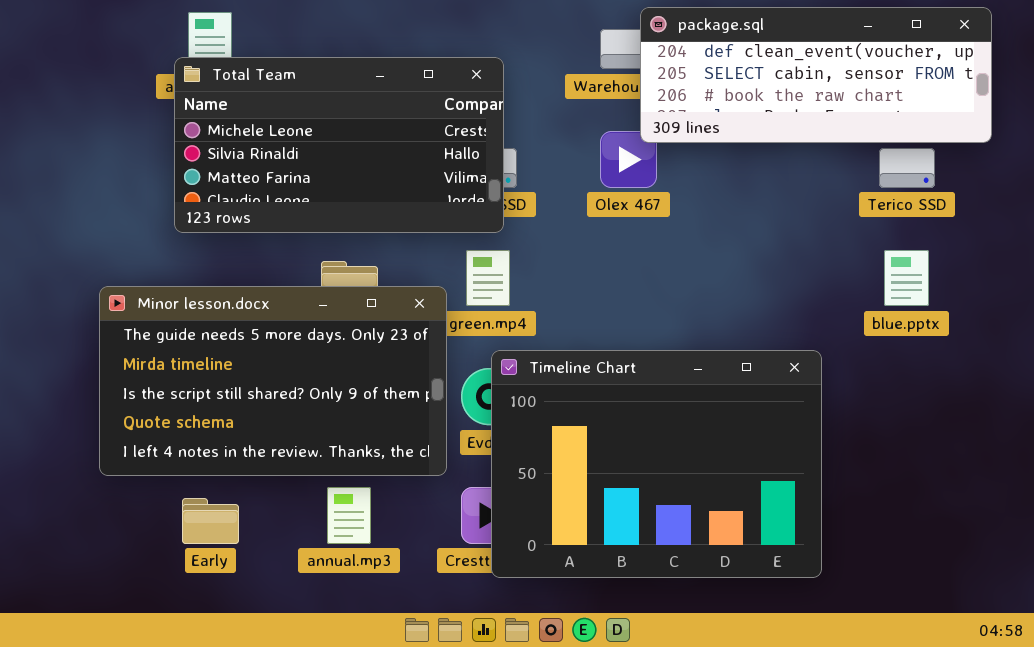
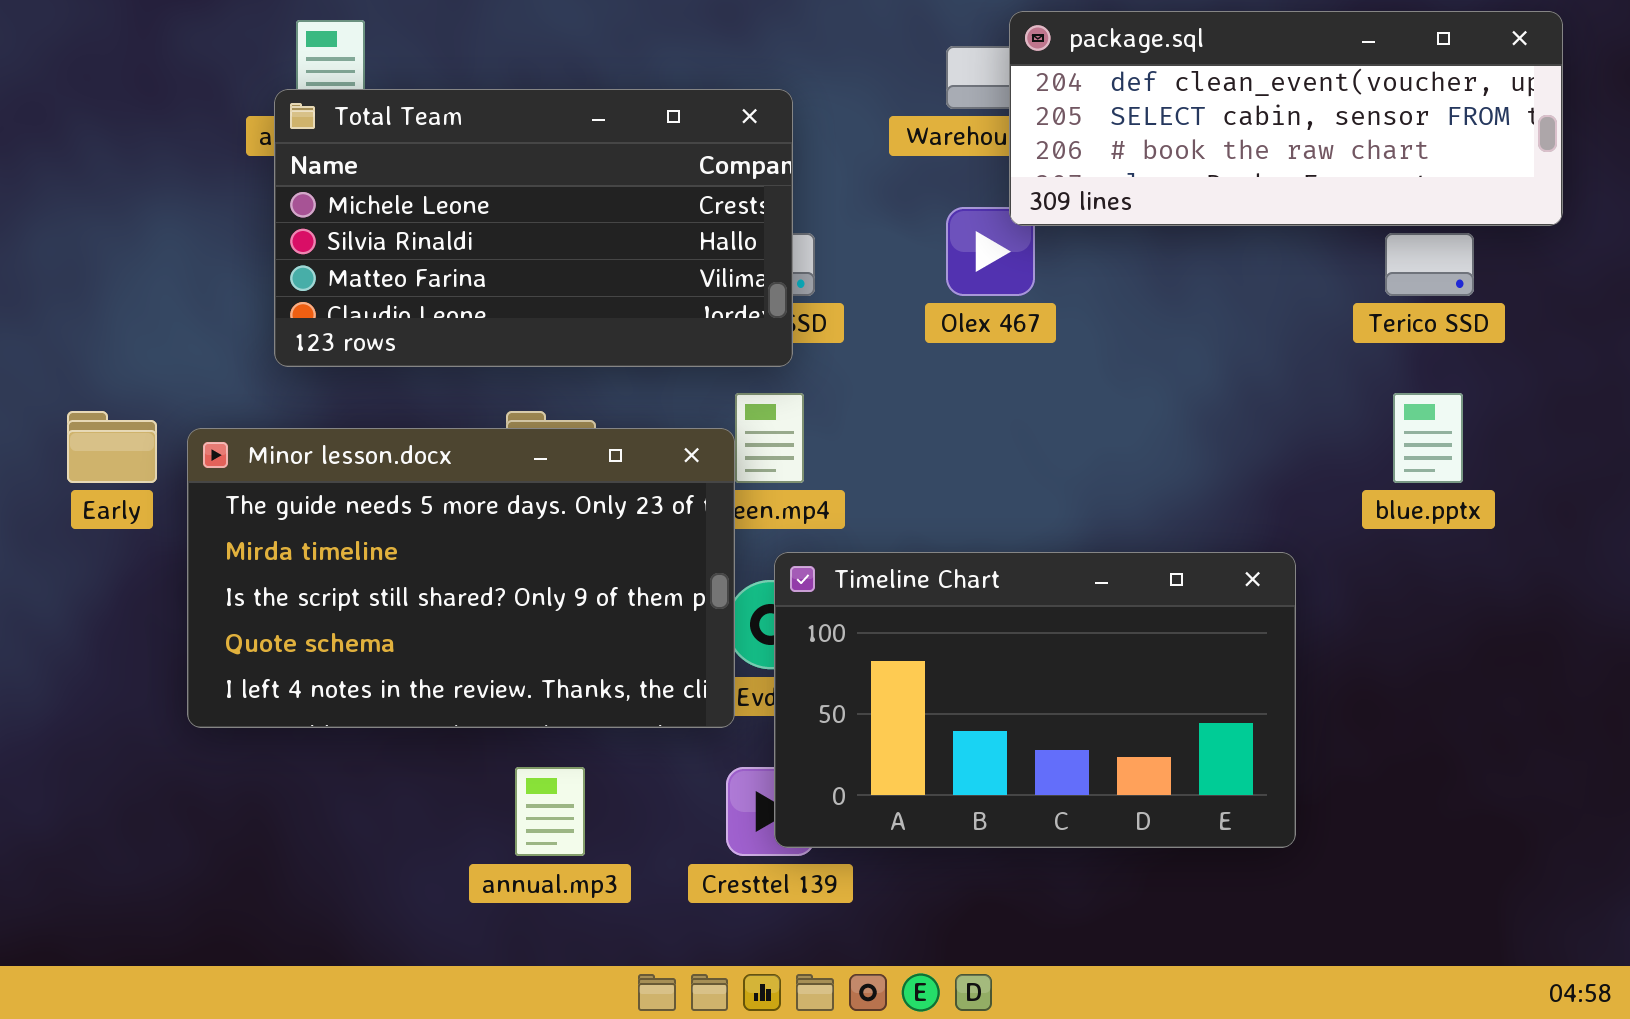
Minor lesson.docx: [99,286,447,476] -> [187,428,735,728], moved
Timeline Chart: [491,350,822,578] -> [774,552,1296,848], resized
Early: [182,498,239,544] -> [67,411,157,483], moved

